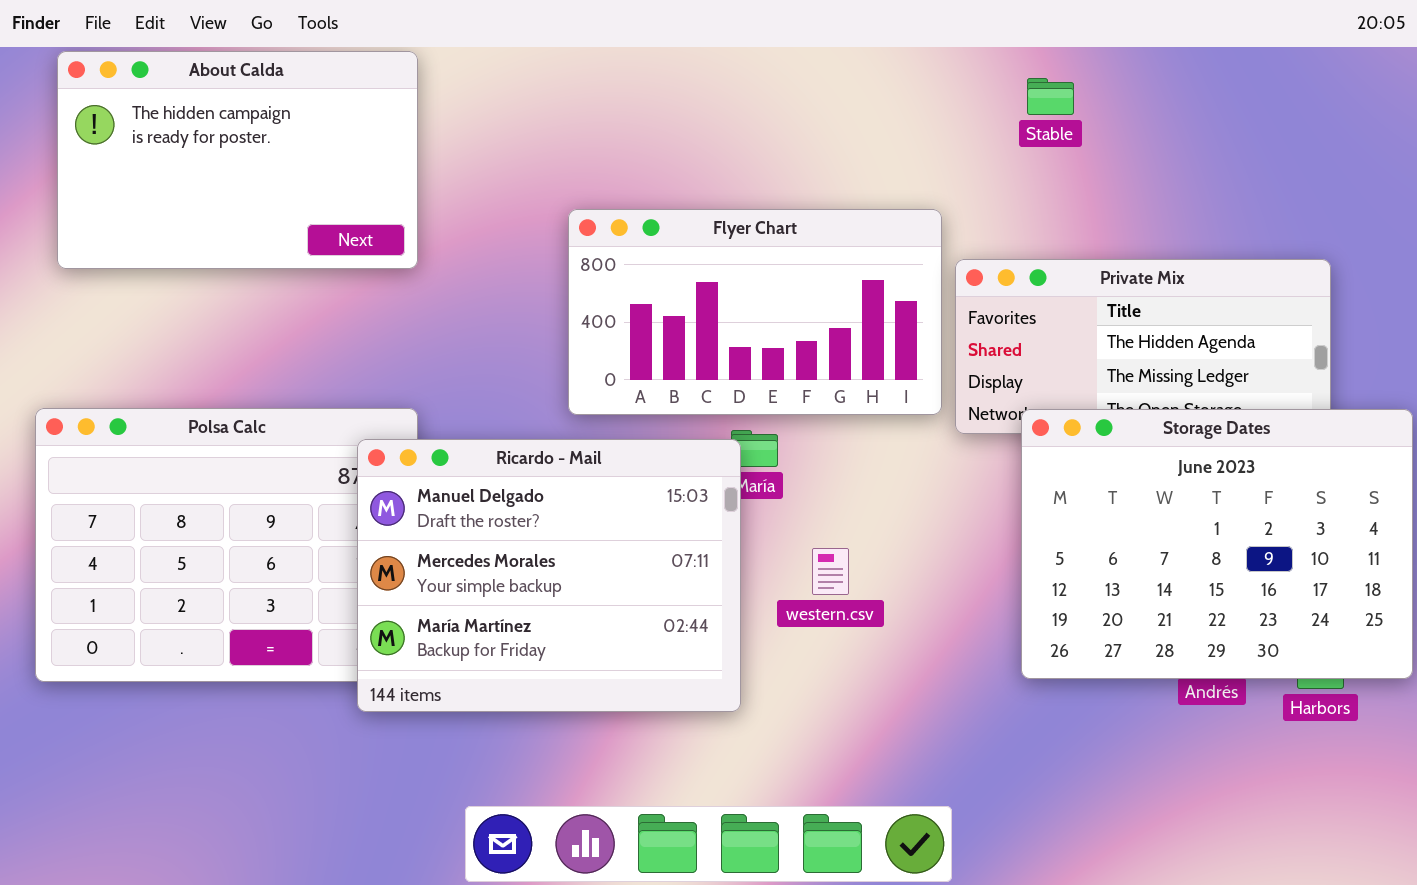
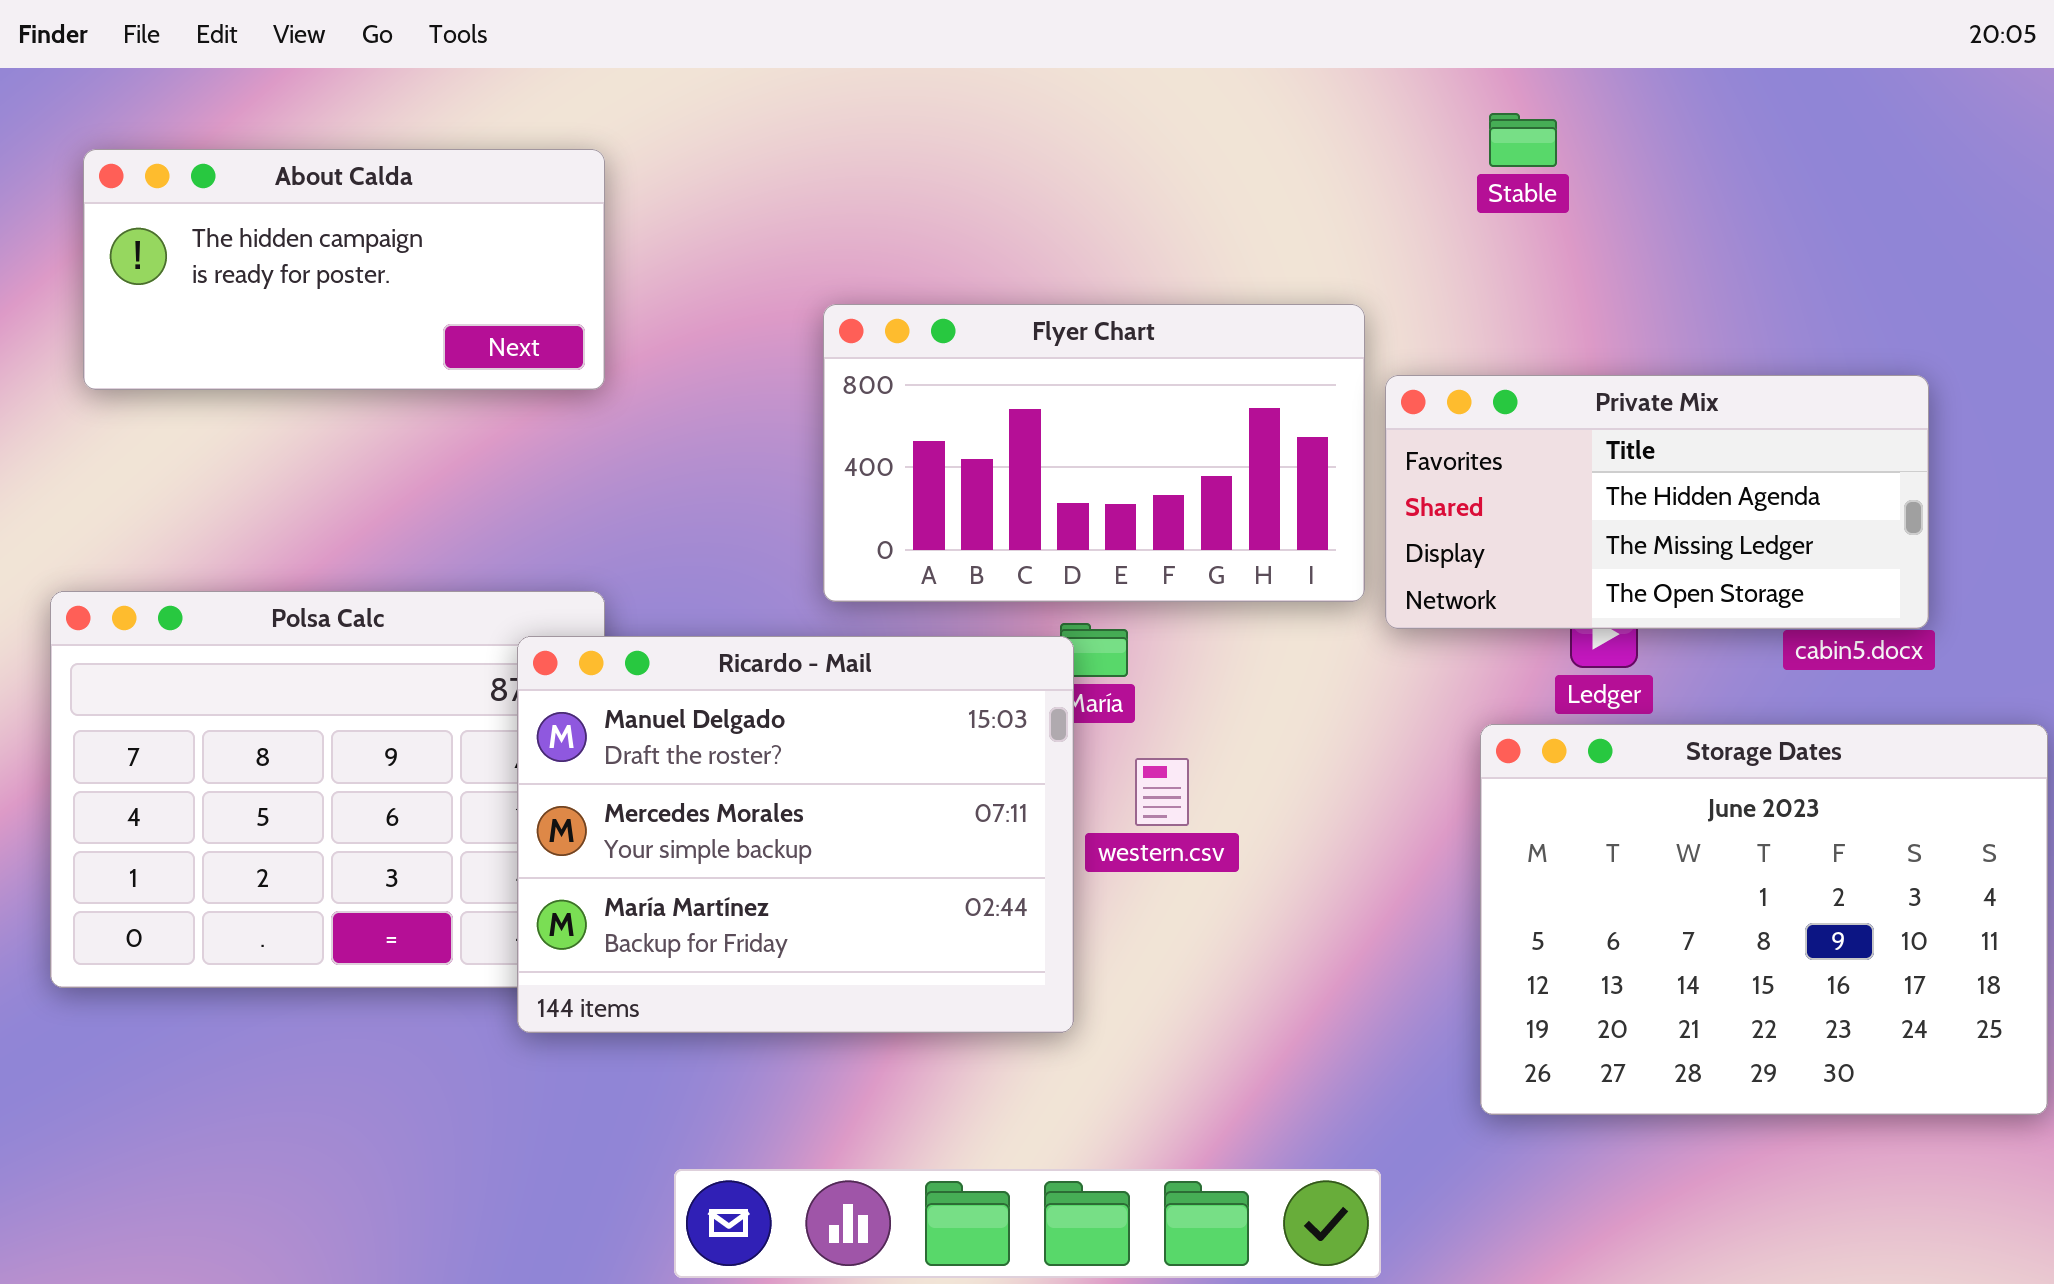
About Calda: [57,51,418,269] -> [83,149,605,390], resized
Storage Dates: [1021,409,1413,679] -> [1480,724,2048,1115], moved
western.csv: [812,548,849,595] -> [1135,758,1189,826], moved

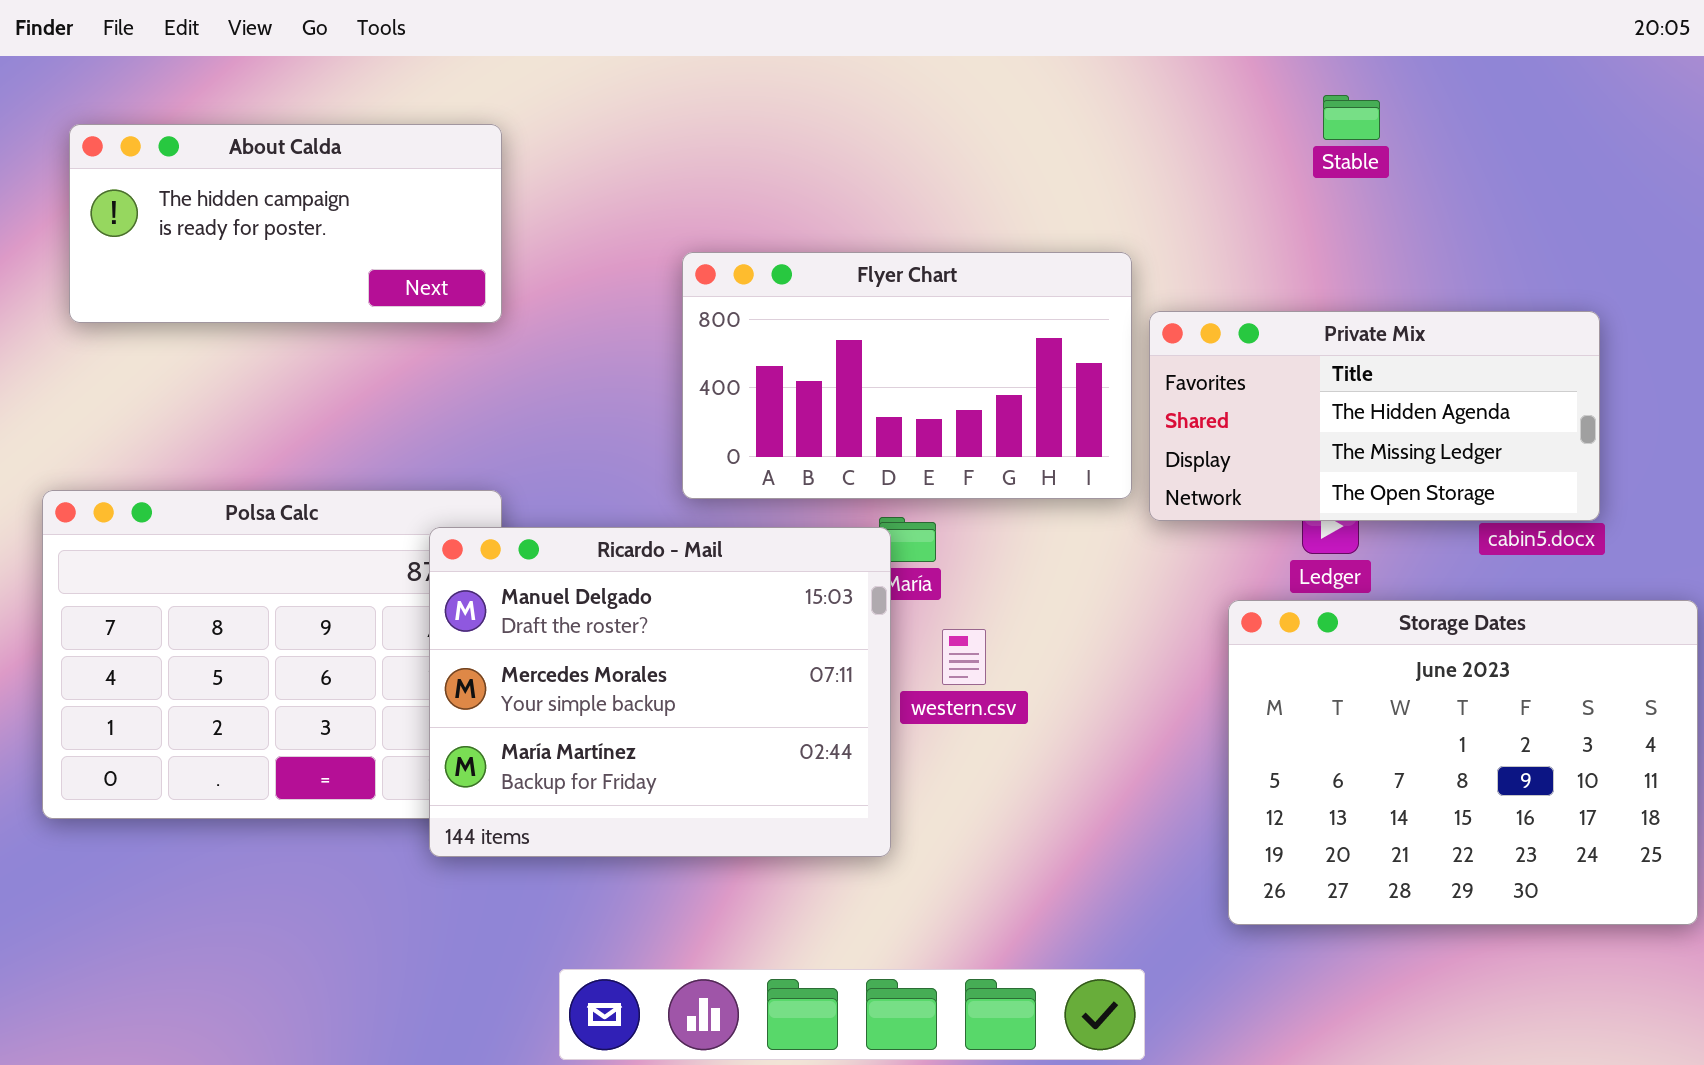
Stable: [1489,113,1557,167] -> [1323,95,1380,140], moved

